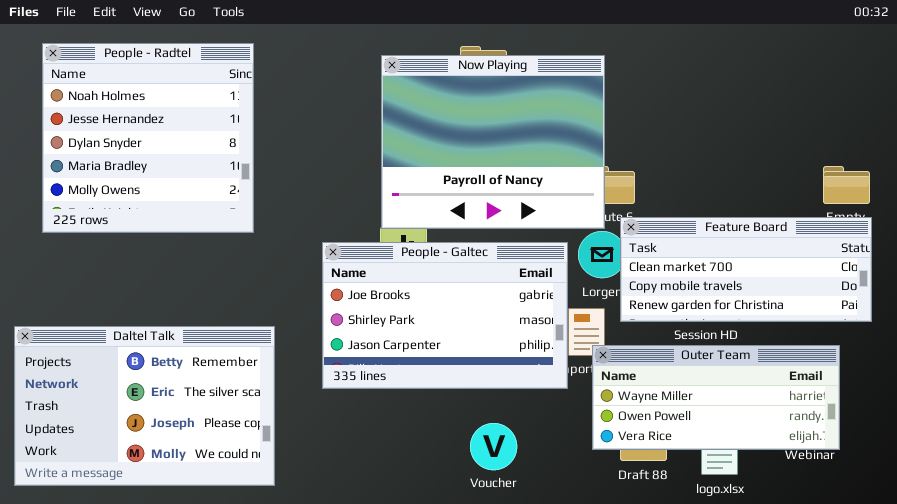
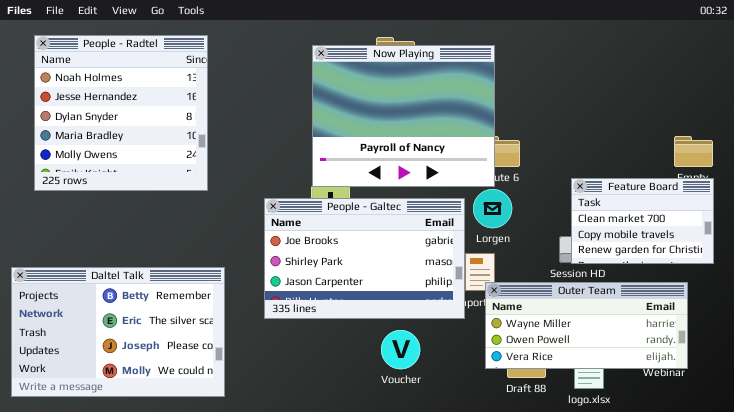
Feature Board: [620,217,872,322] -> [571,178,714,264], resized
Voucher: [470,423,517,470] -> [381,330,420,369], moved

